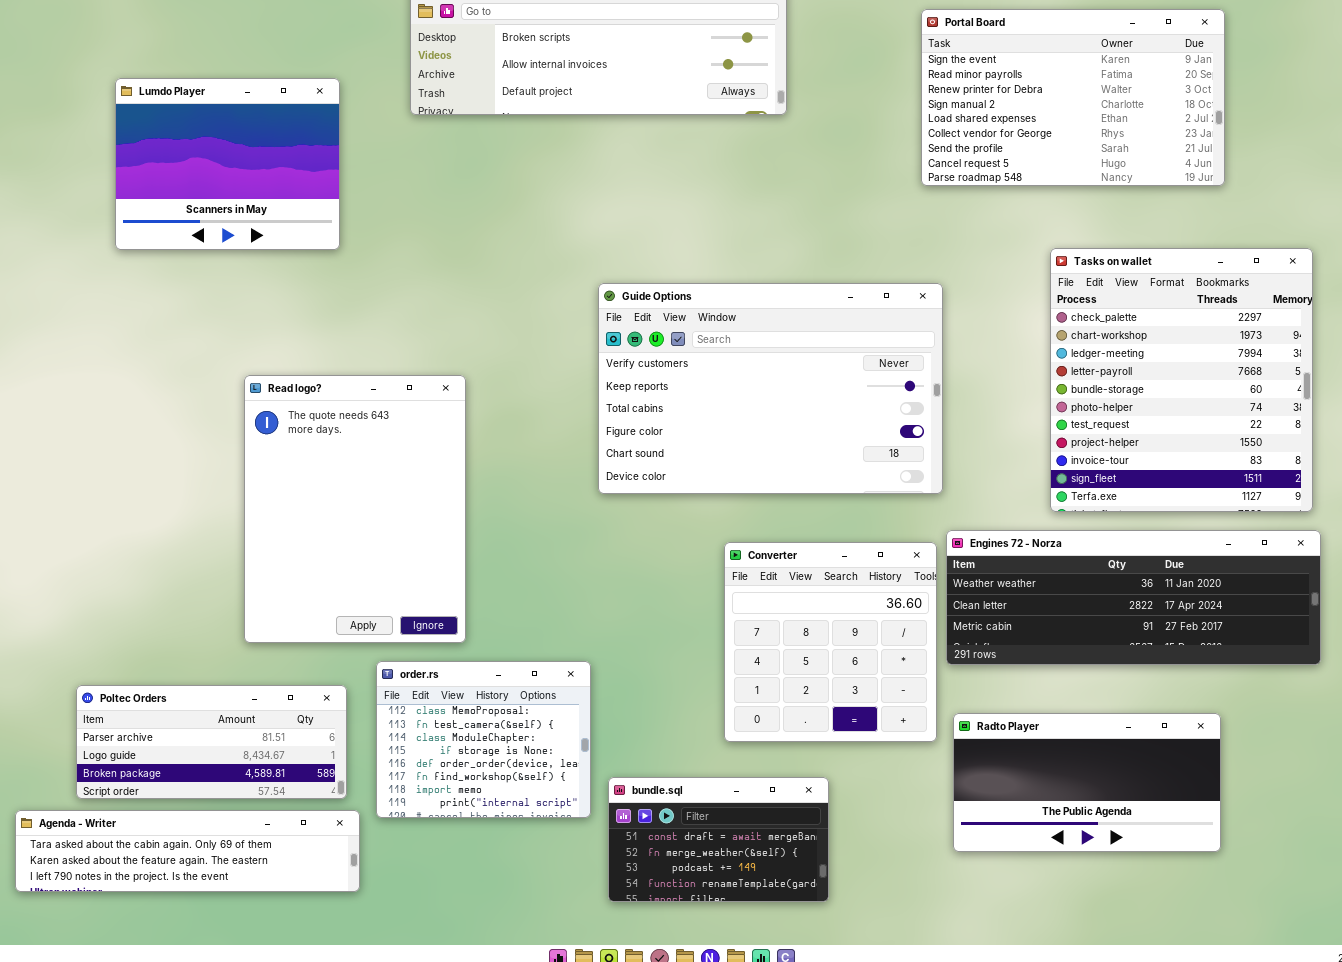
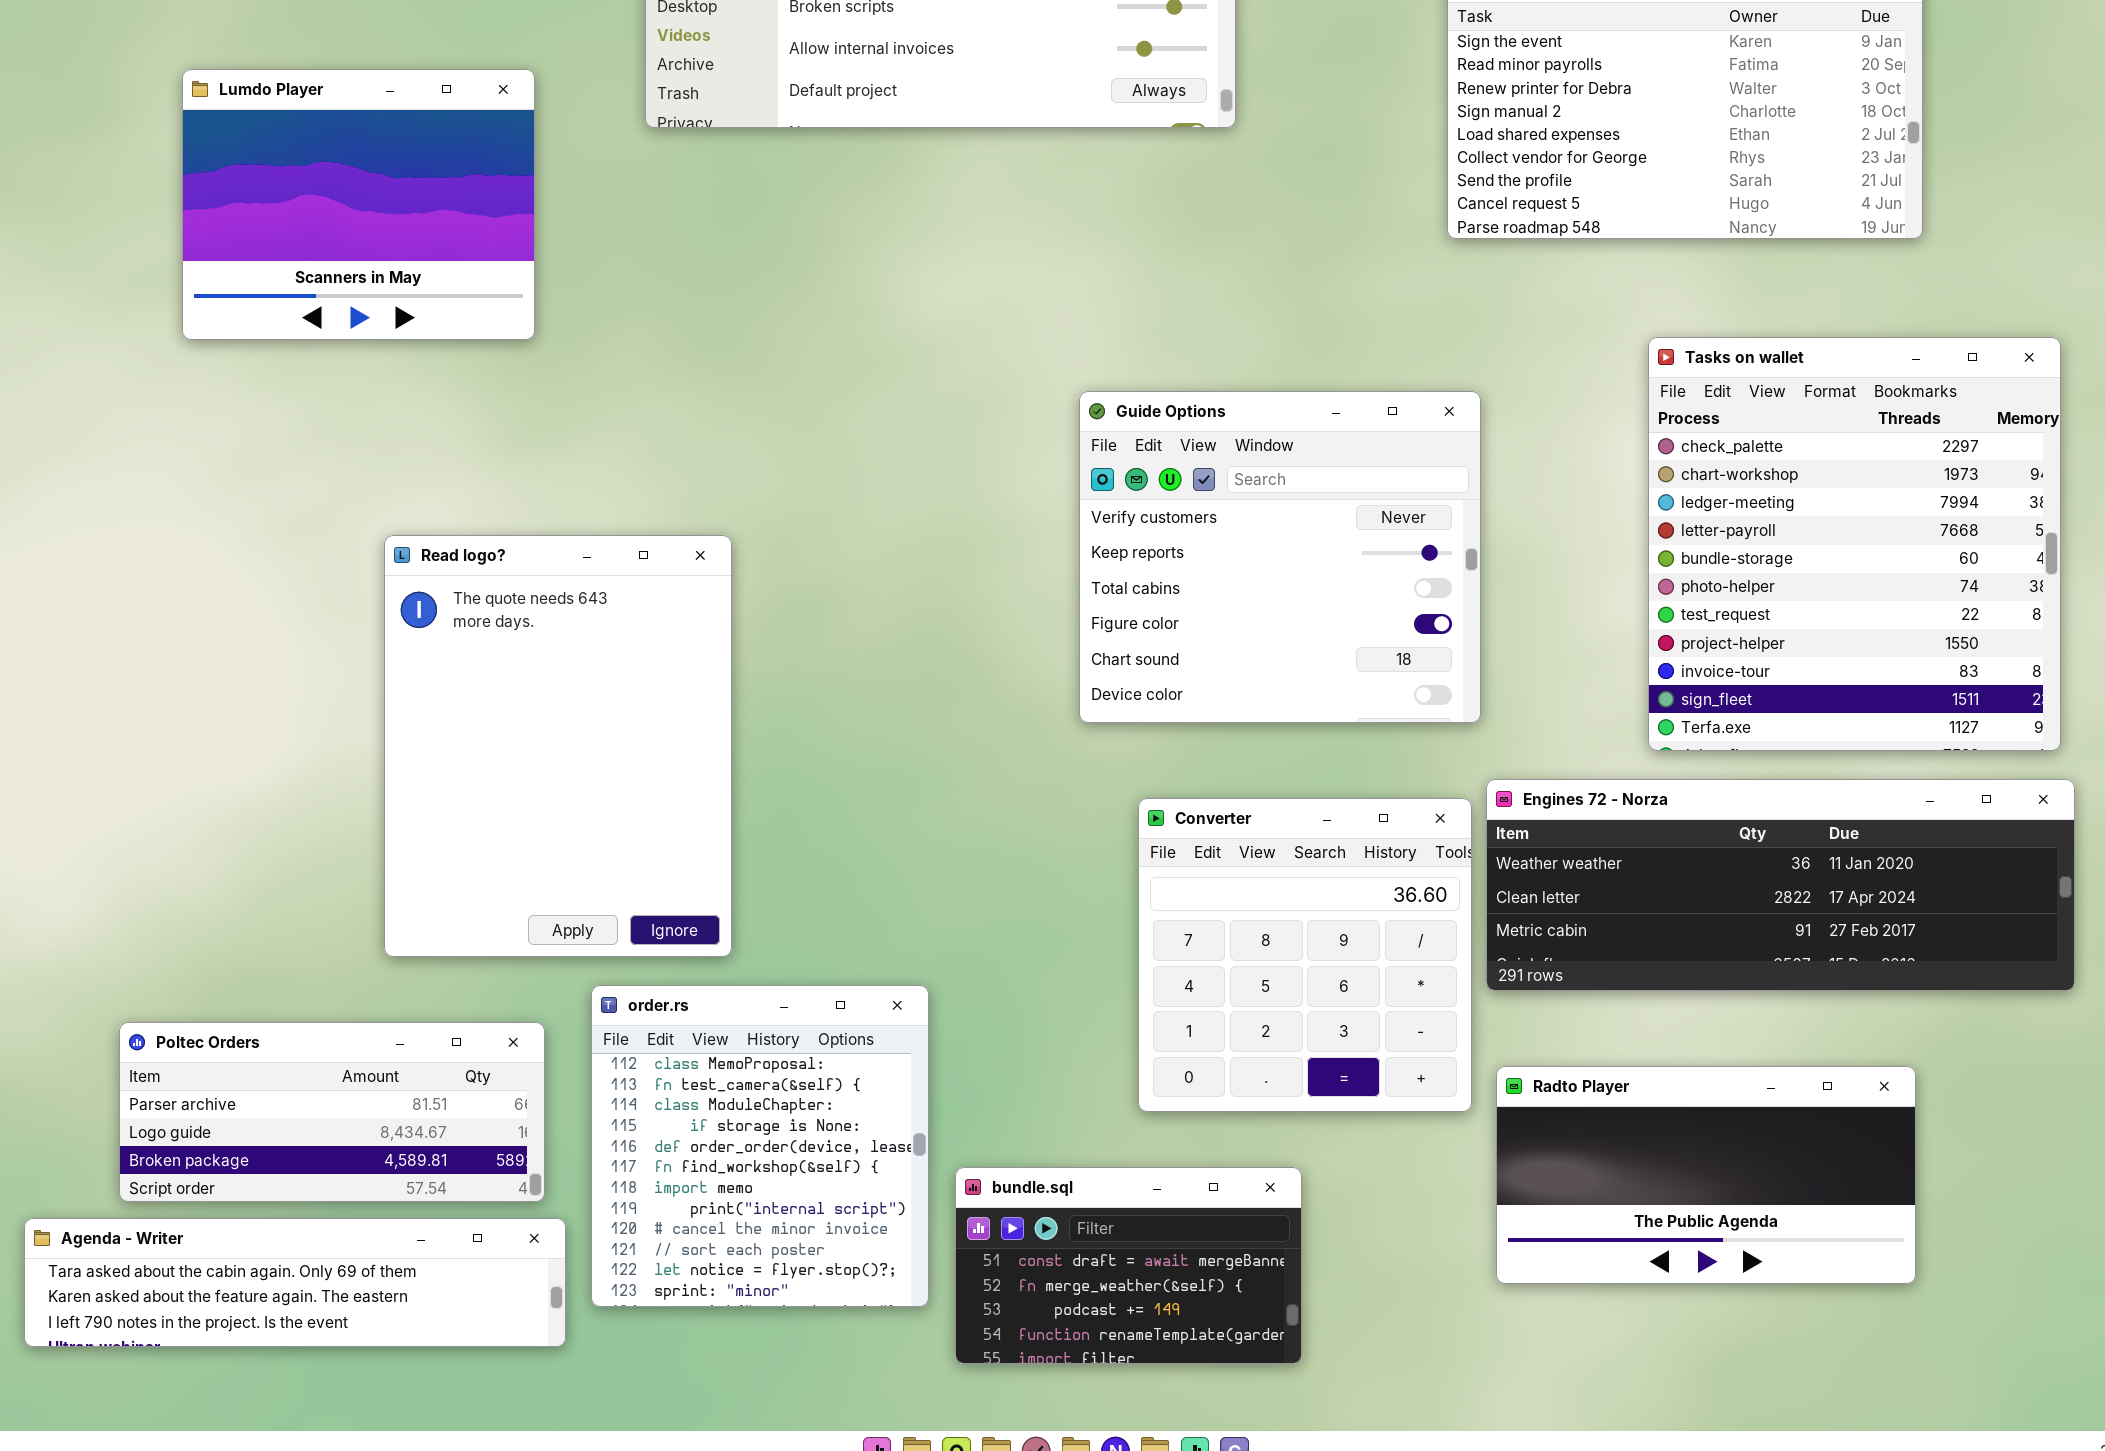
Guide Options: [598,283,943,494] -> [1079,391,1481,723], resized
order.rs: [376,661,591,818] -> [591,985,929,1307], resized

